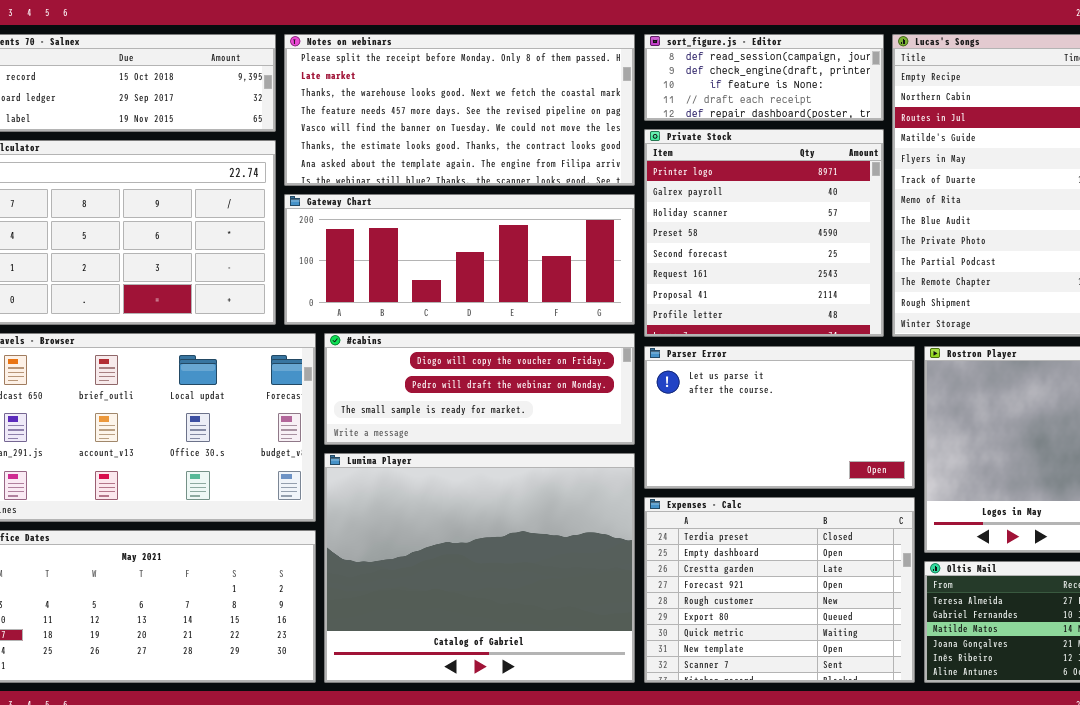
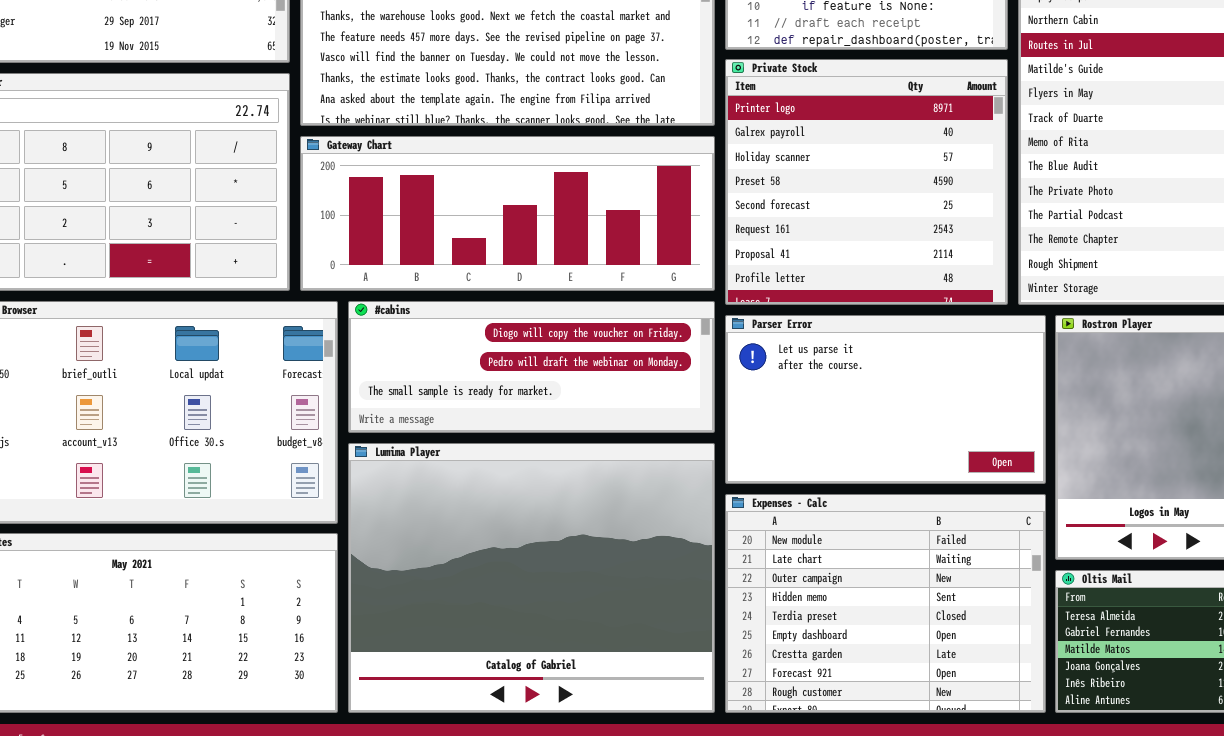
Expenses - Calc: [644,497,915,683] -> [725,494,1046,713], scrolled up 4 rows

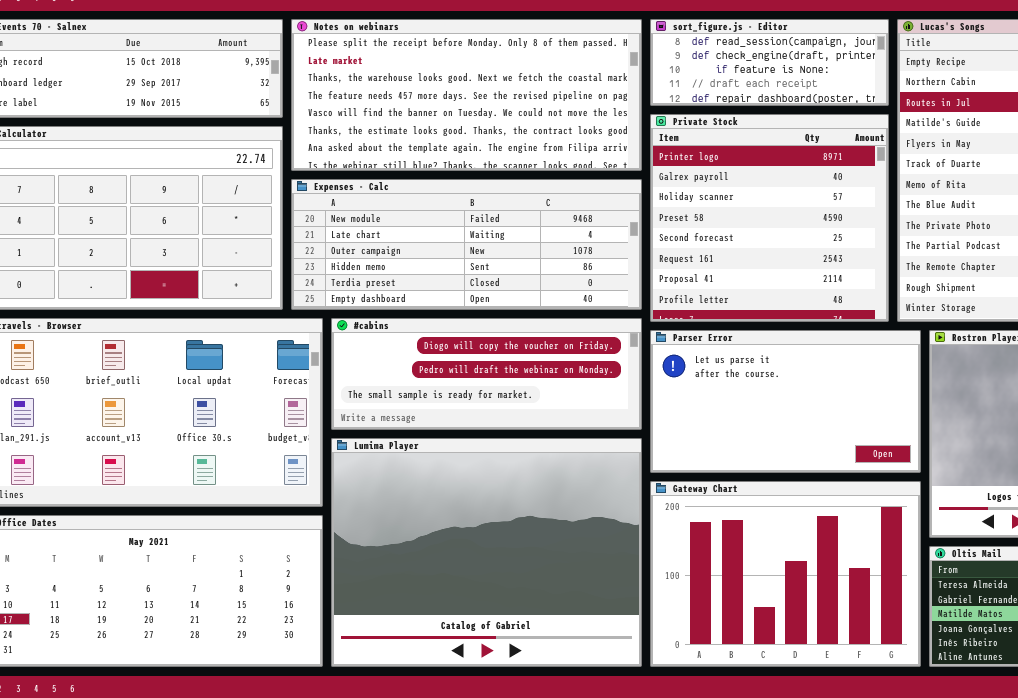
Gateway Chart: [300,136,715,291] -> [650,481,921,667], moved, resized
Expenses - Calc: [725,494,1046,713] -> [291,179,642,310], moved, resized

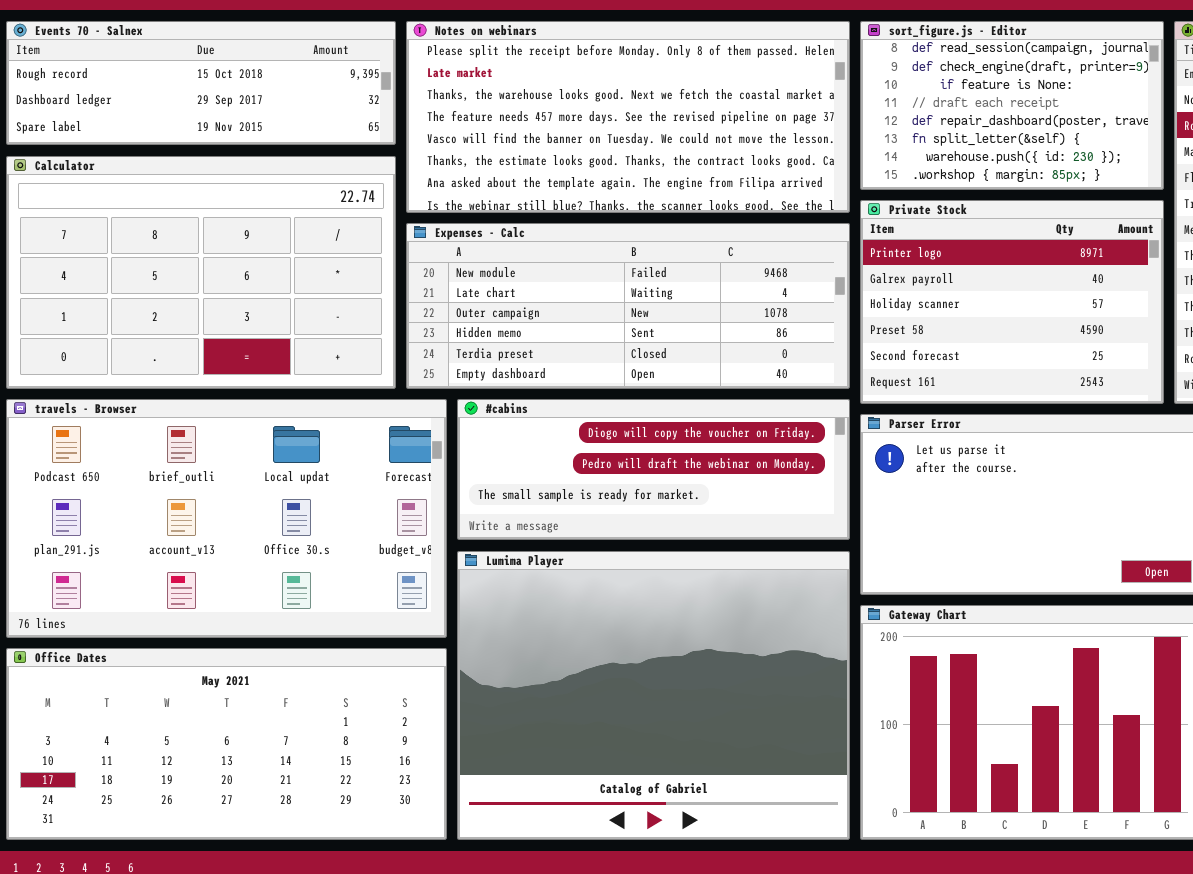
sort_figure.js - Editor: [650,19,889,106] -> [860,21,1164,190], resized
Private Stock: [650,114,889,322] -> [860,200,1164,404], resized

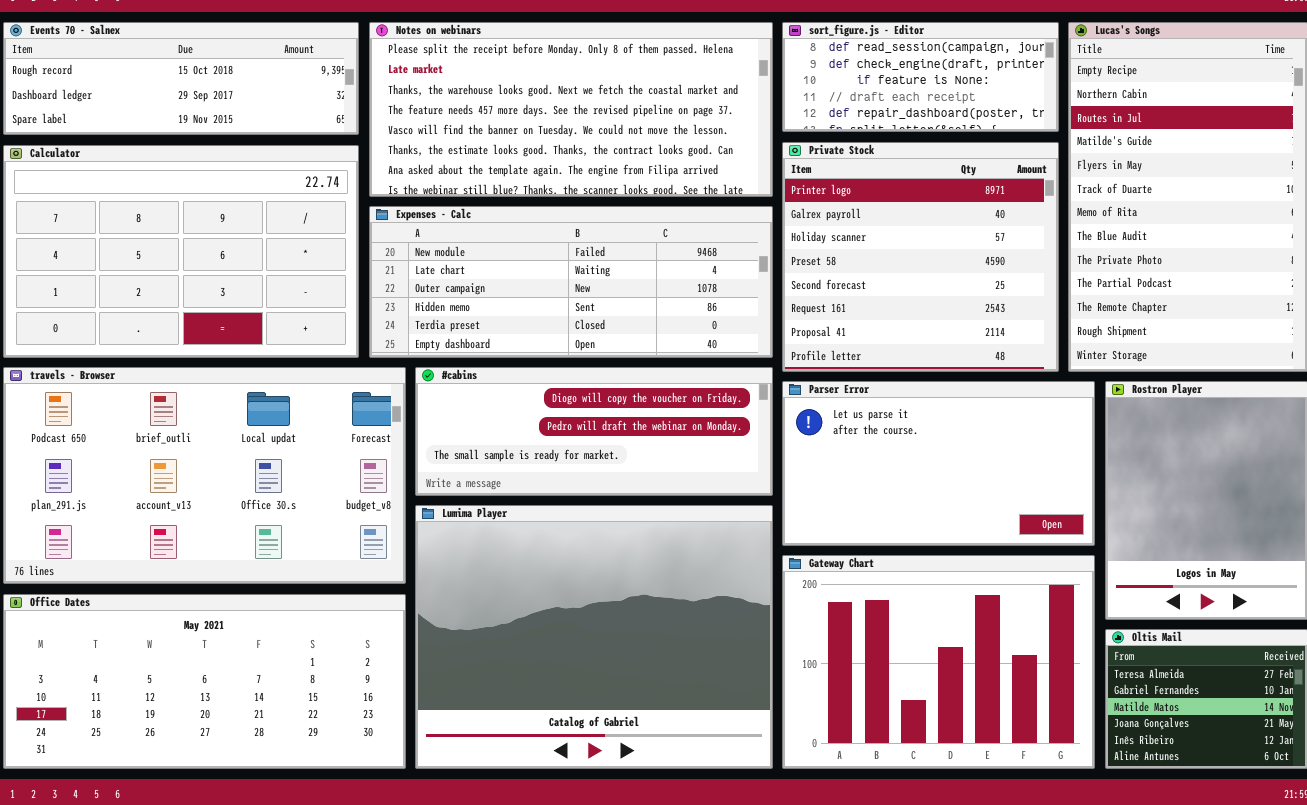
sort_figure.js - Editor: [860,21,1164,190] -> [782,22,1059,132], resized
Private Stock: [860,200,1164,404] -> [782,142,1059,372], resized

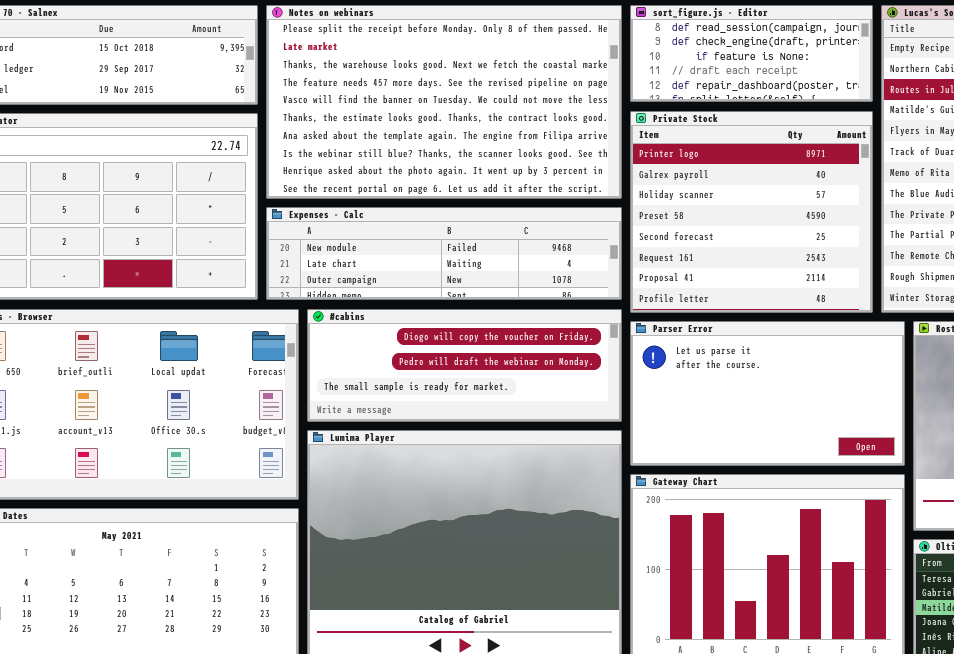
Notes on webinars: [369,22,773,197] -> [266,5,622,199], resized
Expenses - Calc: [369,206,773,358] -> [266,207,622,300], resized

